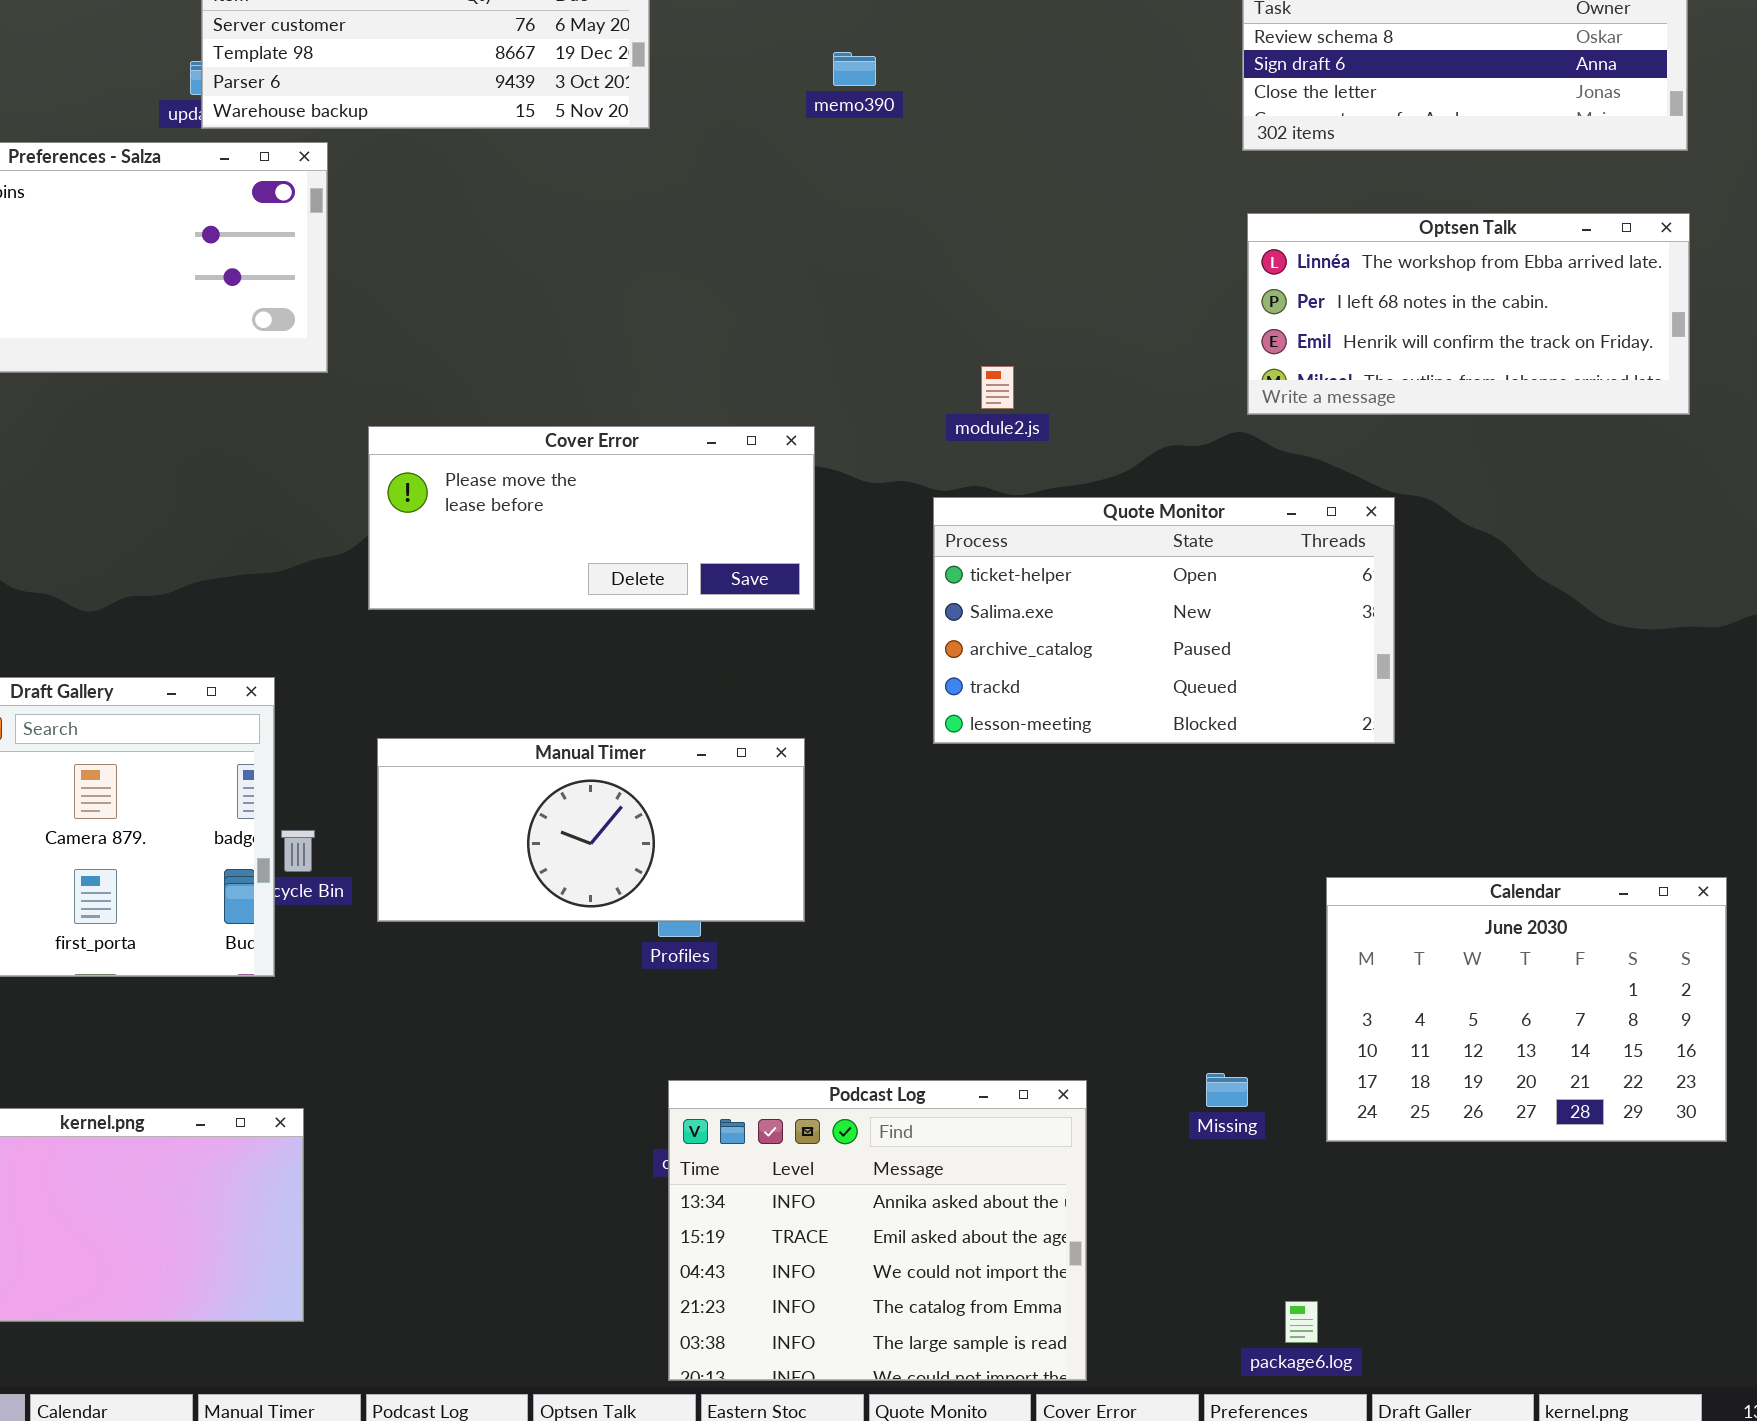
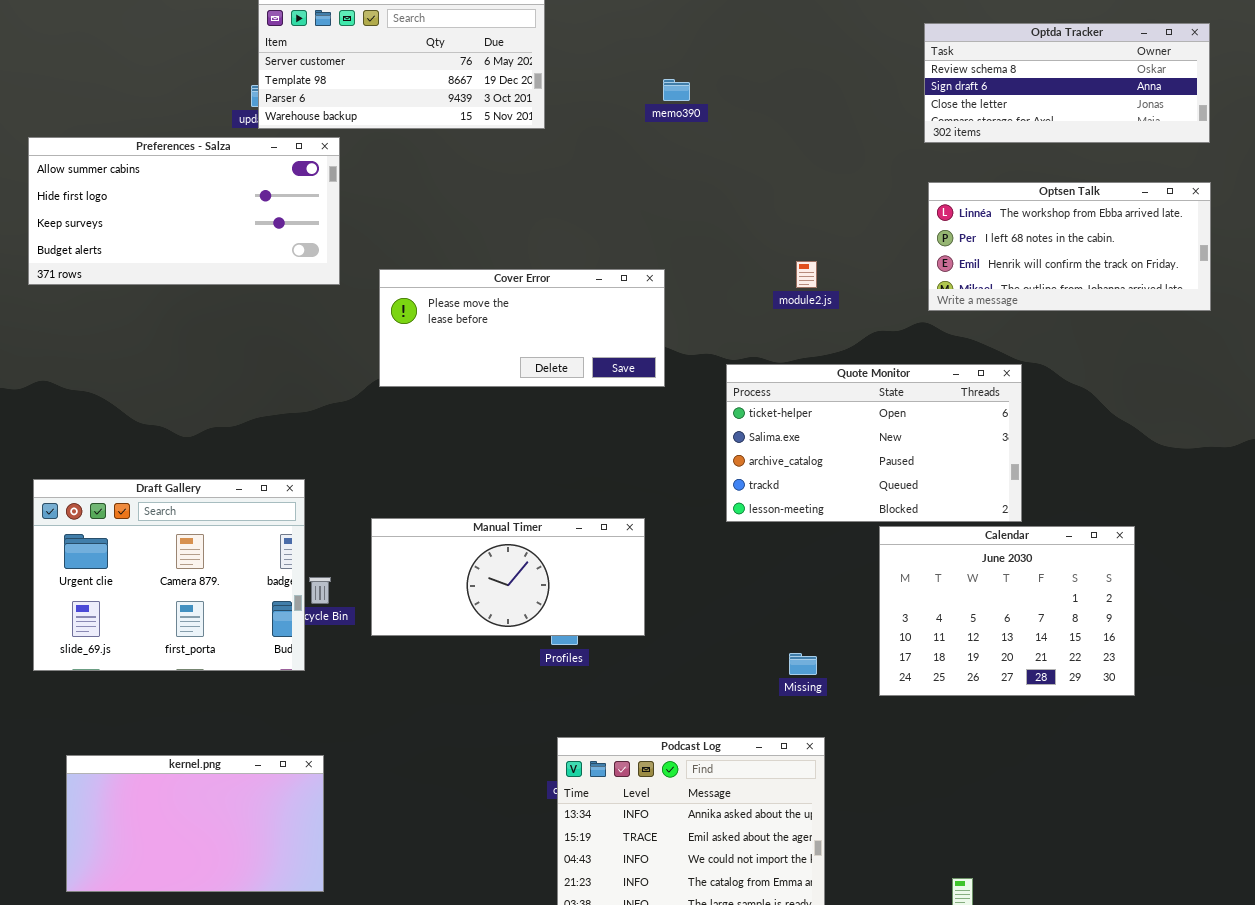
module2.js: [981,366,1014,409] -> [796,261,817,288], moved
Cover Error: [368,426,815,610] -> [379,269,665,387], moved
Calendar: [1326,877,1727,1142] -> [879,526,1135,696], moved
Missing: [1206,1073,1248,1107] -> [789,653,817,675], moved

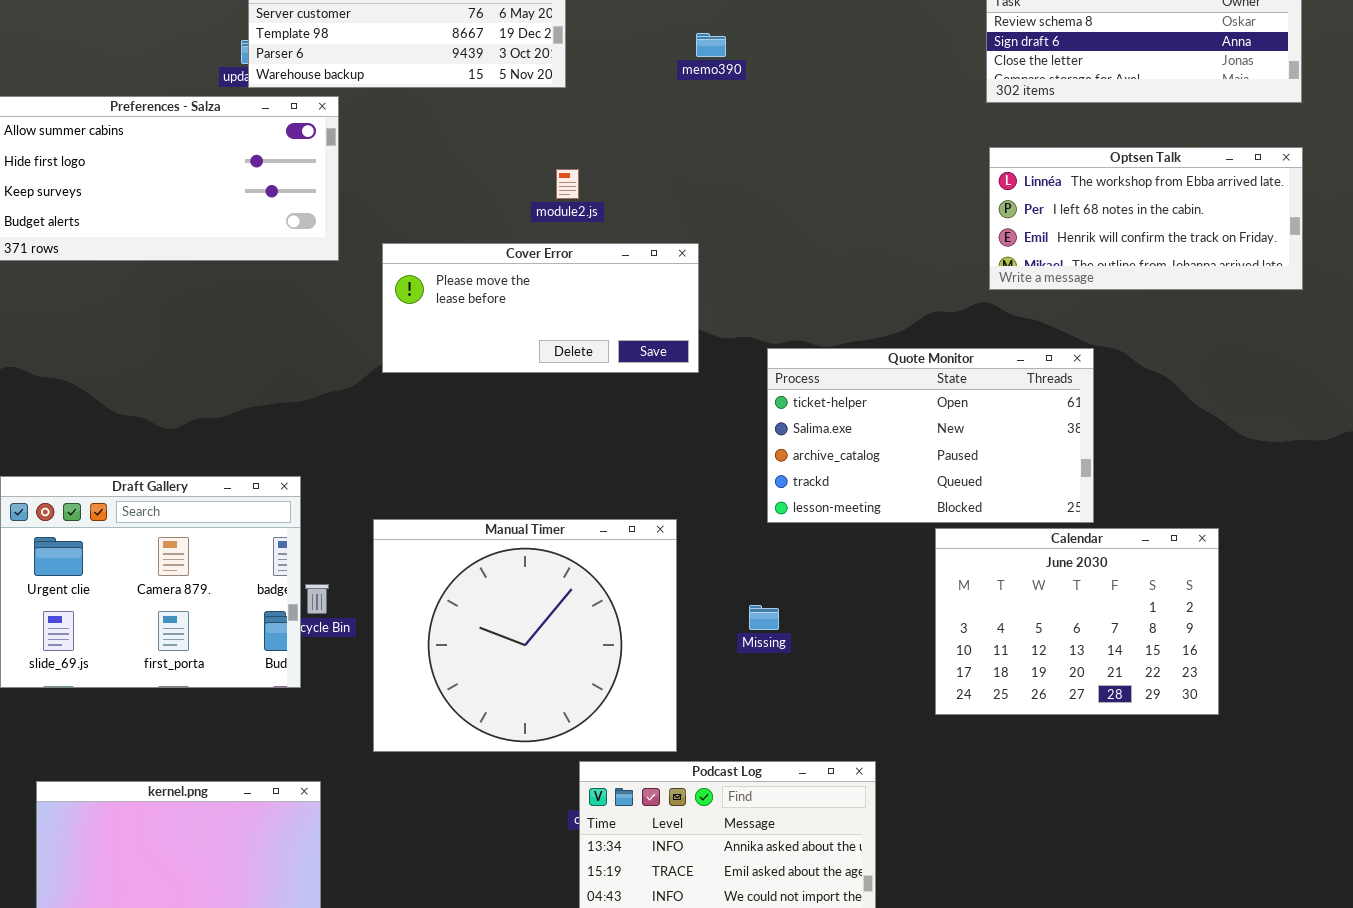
module2.js: [796,261,817,288] -> [556,169,579,199], moved
Manual Timer: [371,518,645,636] -> [373,519,677,752], resized
Missing: [789,653,817,675] -> [749,605,779,630], moved

